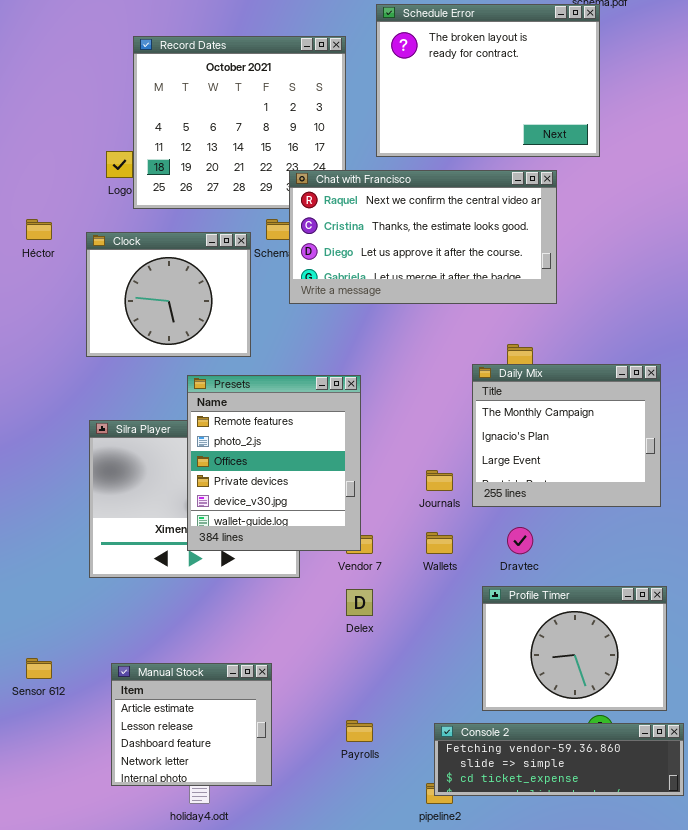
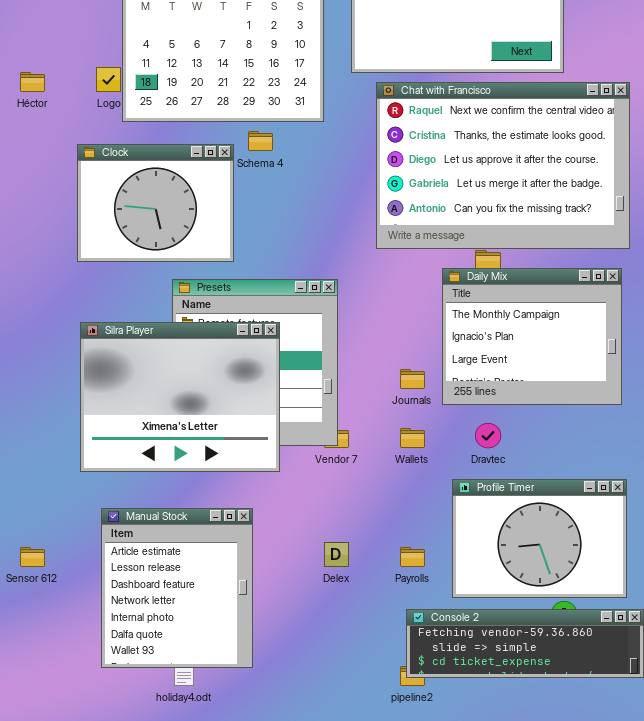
Chat with Francisco: [289,170,557,304] -> [376,82,630,249], moved, resized
Héctor: [26,219,52,240] -> [20,72,45,92], moved
Silra Player: [89,420,300,578] -> [80,322,280,472], raised
Delex: [346,589,373,616] -> [324,542,349,567], moved
Manual Stock: [111,663,272,786] -> [101,508,253,668], resized
Payrolls: [346,720,373,742] -> [400,547,425,567], moved

